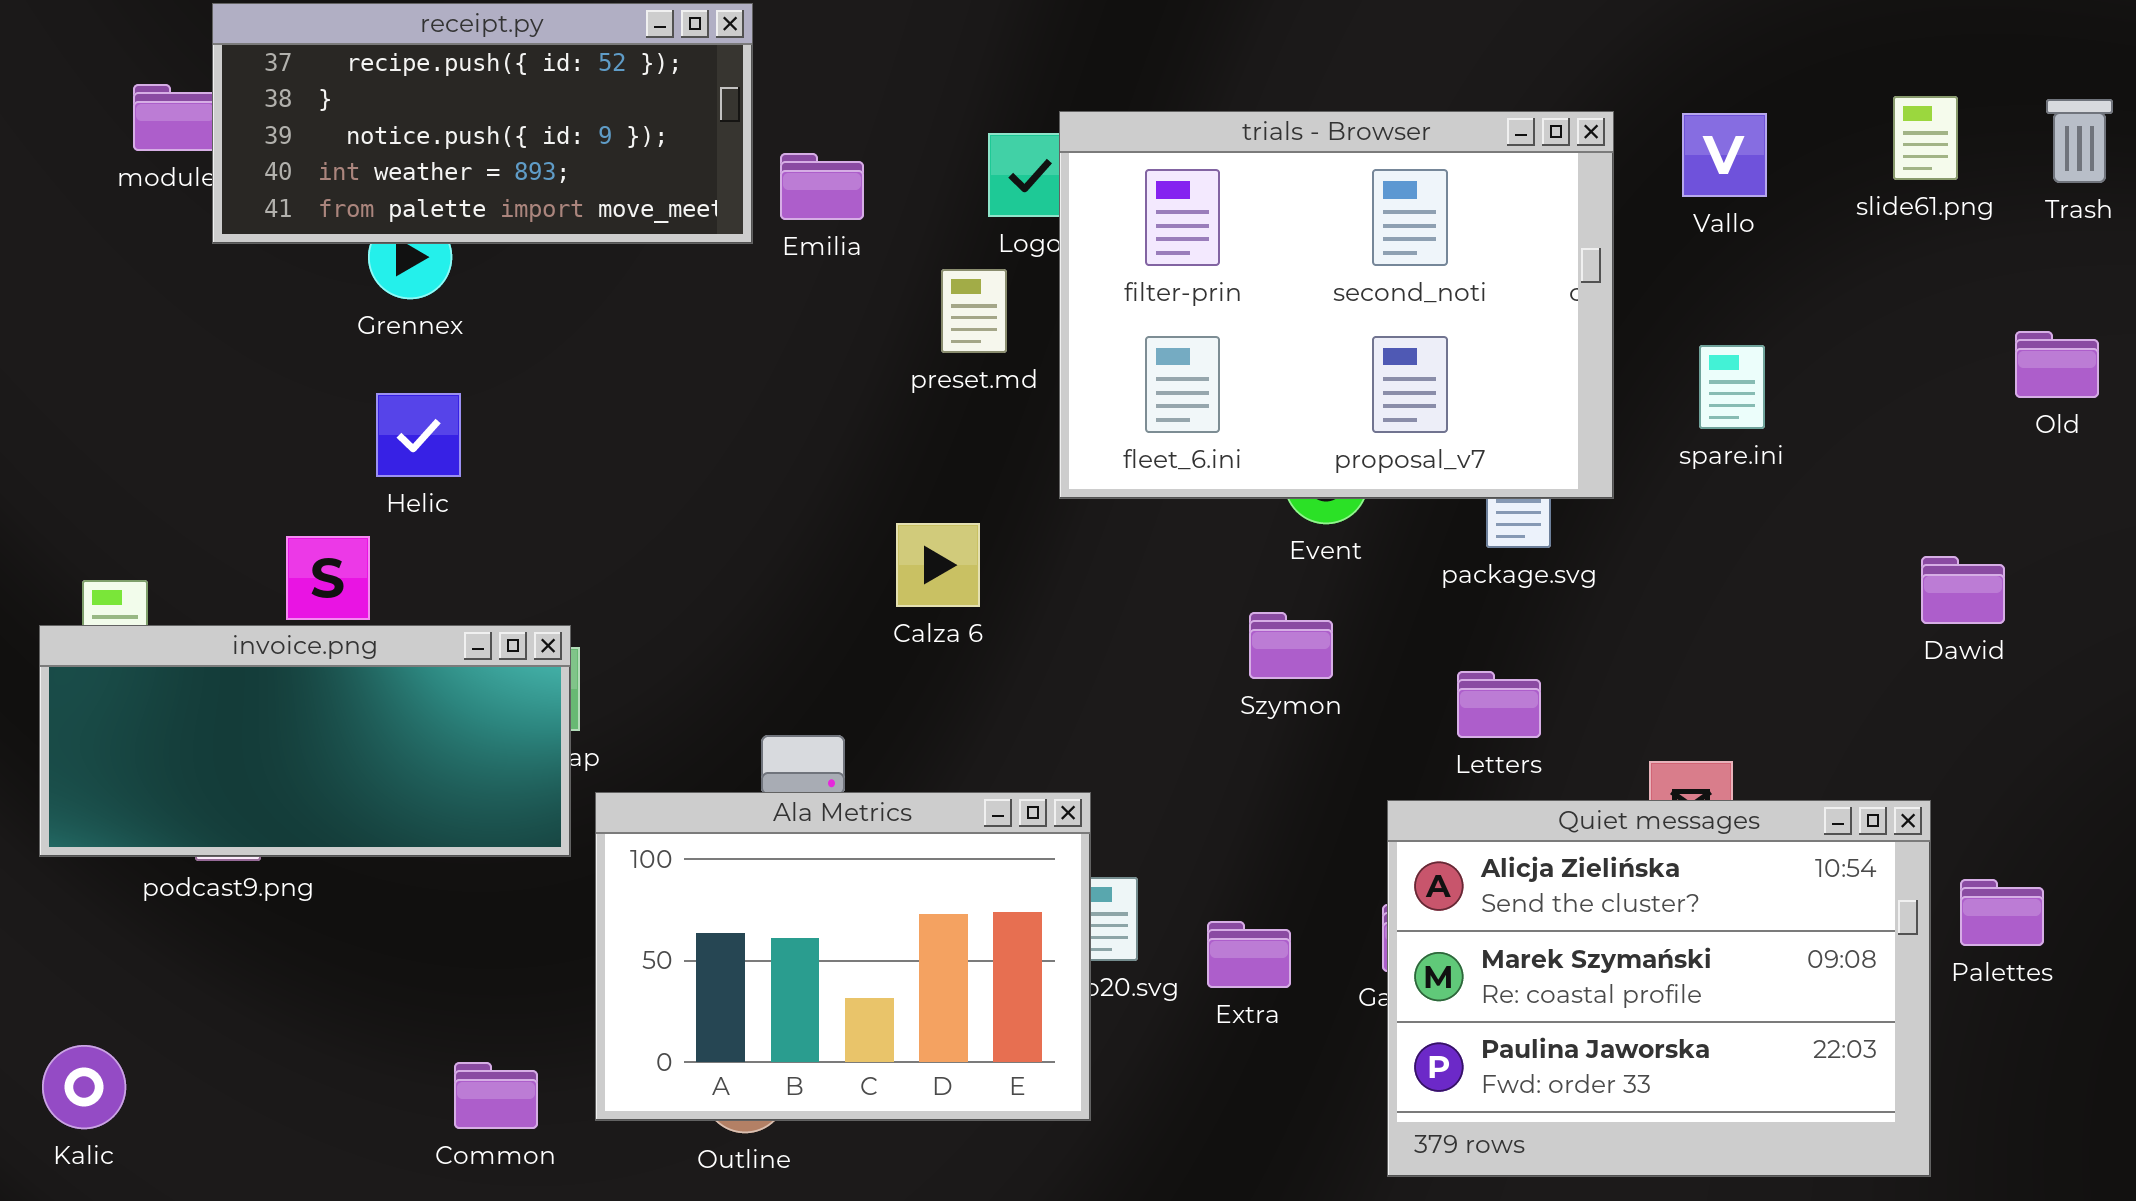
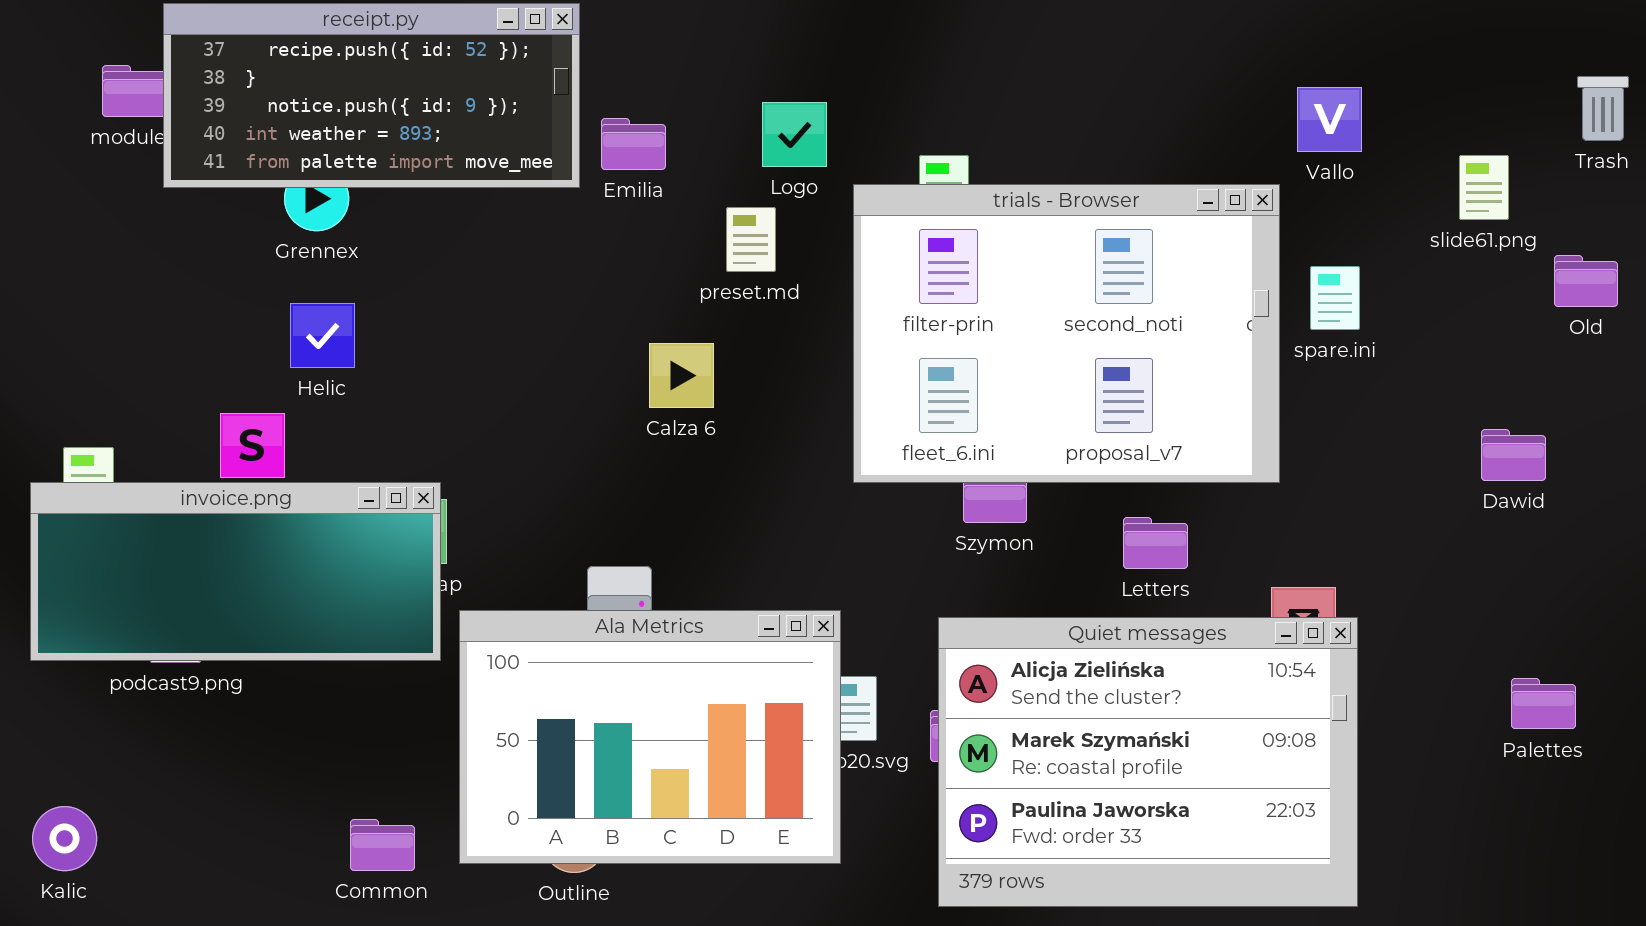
slide61.png: [1893,96,1958,180] -> [1459,155,1509,220], moved
trials - Browser: [1059,111,1614,499] -> [853,184,1280,483], moved
Calza 6: [896,523,980,607] -> [649,343,714,408], moved
Quiet messages: [1387,800,1931,1177] -> [938,617,1358,907], moved

